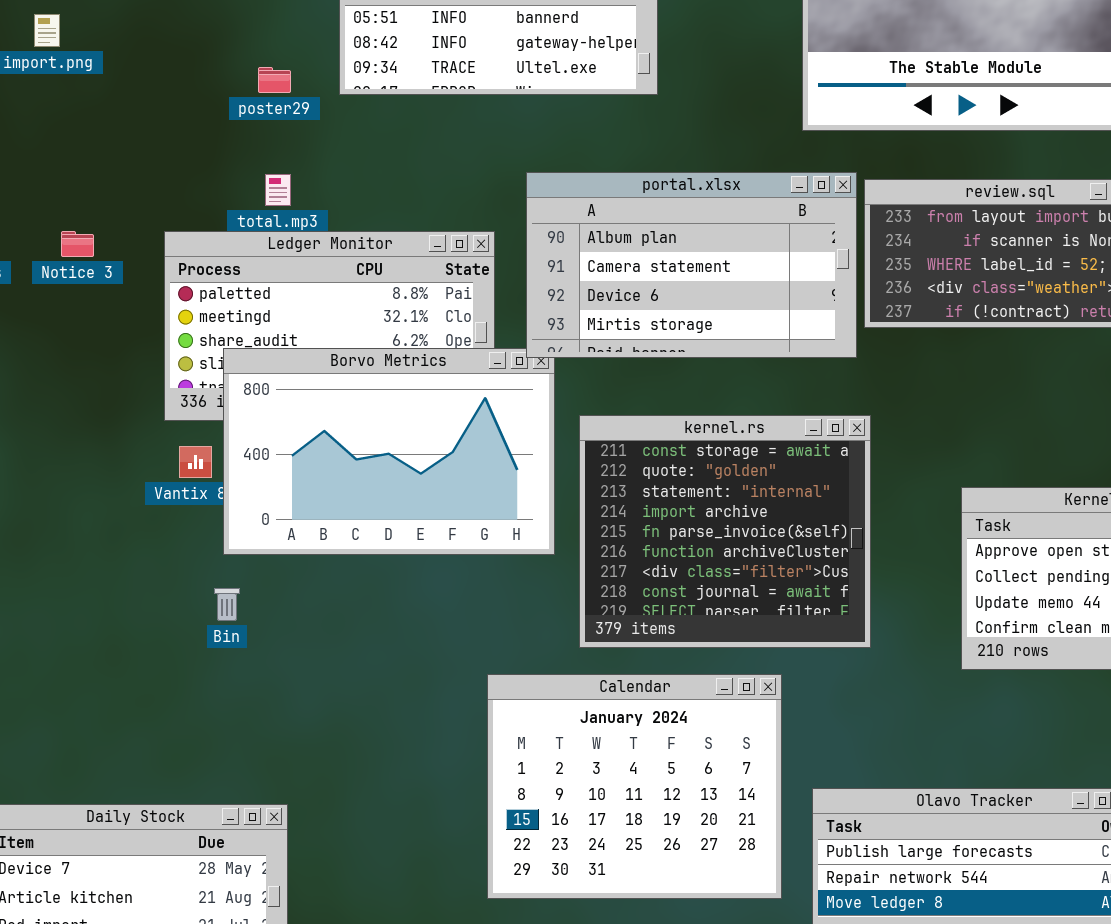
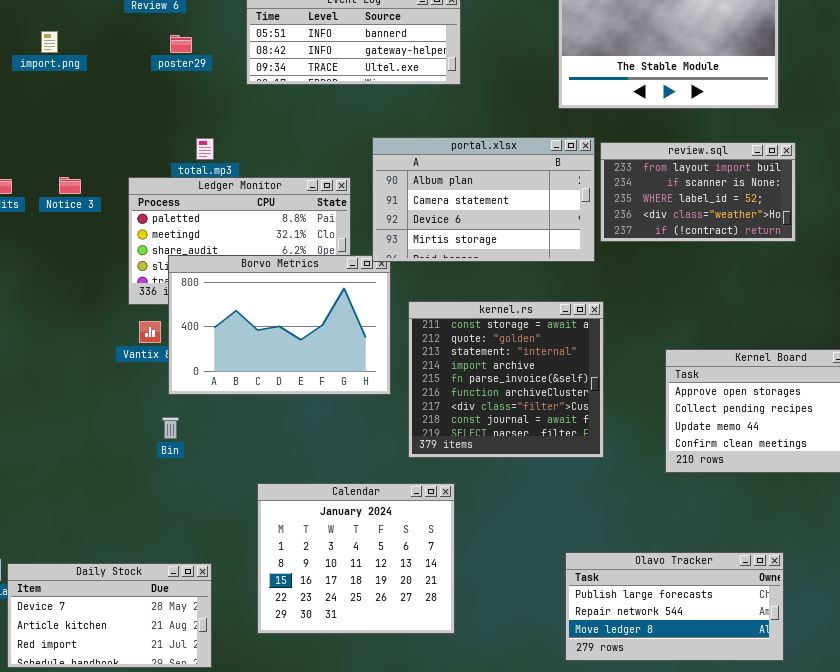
poster29: [258,67,291,93] -> [170,35,192,53], moved
Calendar: [487,674,782,899] -> [257,483,455,634], moved

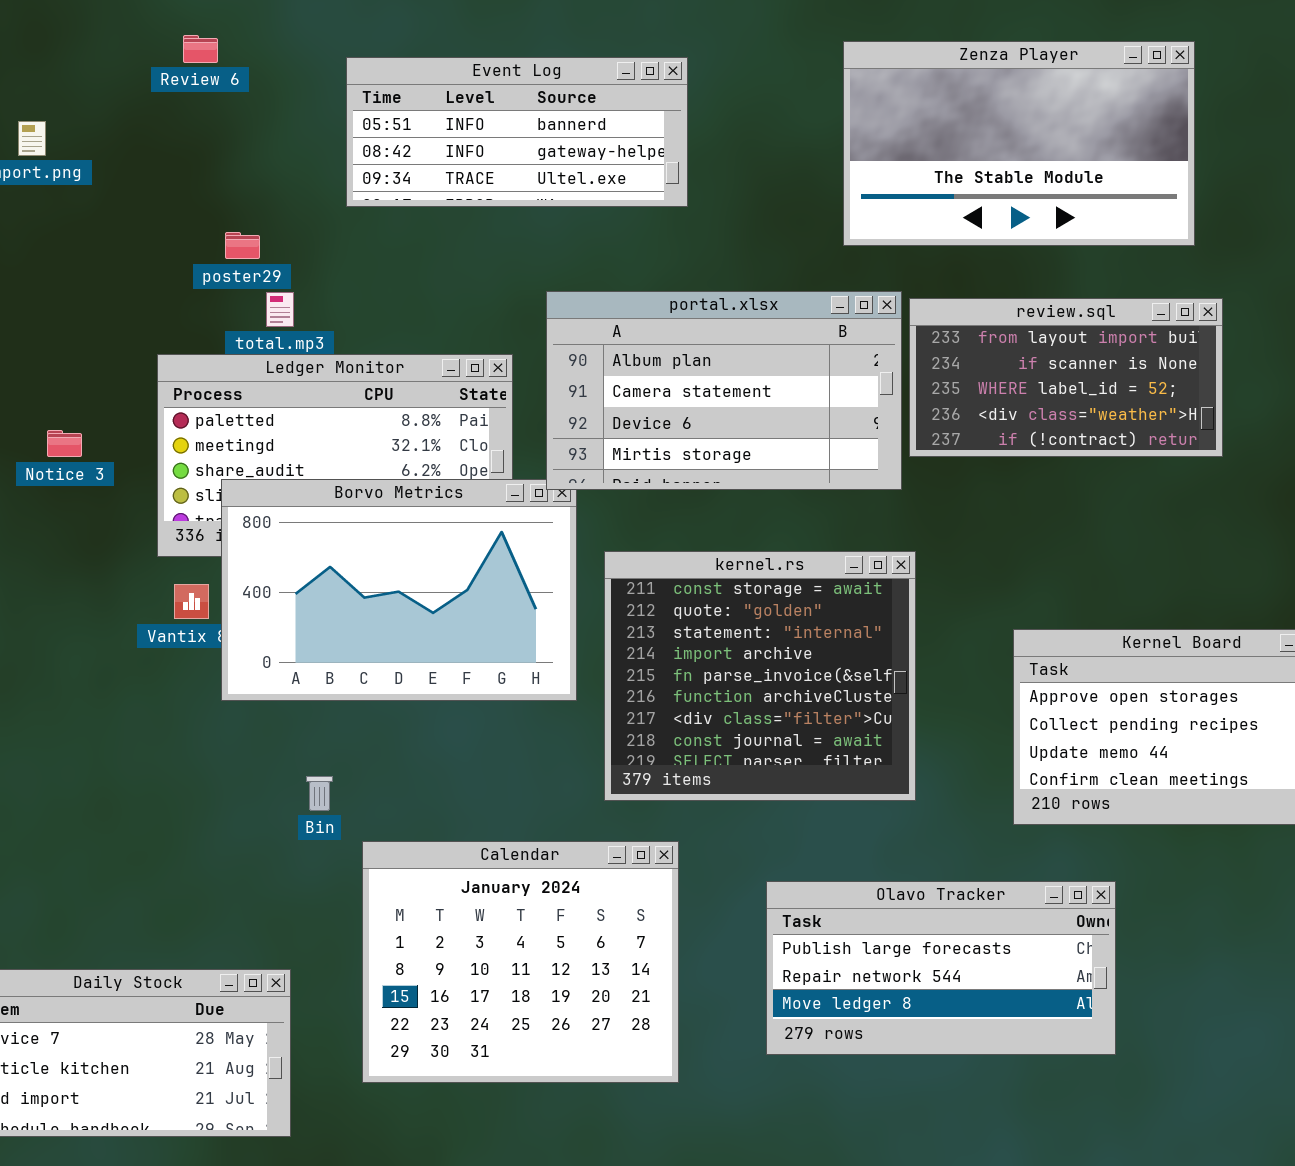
poster29: [170,35,192,53] -> [225,232,260,259], moved
Notice 3: [59,177,81,194] -> [47,430,82,457], moved
Bin: [162,417,179,439] -> [306,776,333,811], moved
Olavo Tracker: [565,552,784,661] -> [766,881,1116,1055], moved

